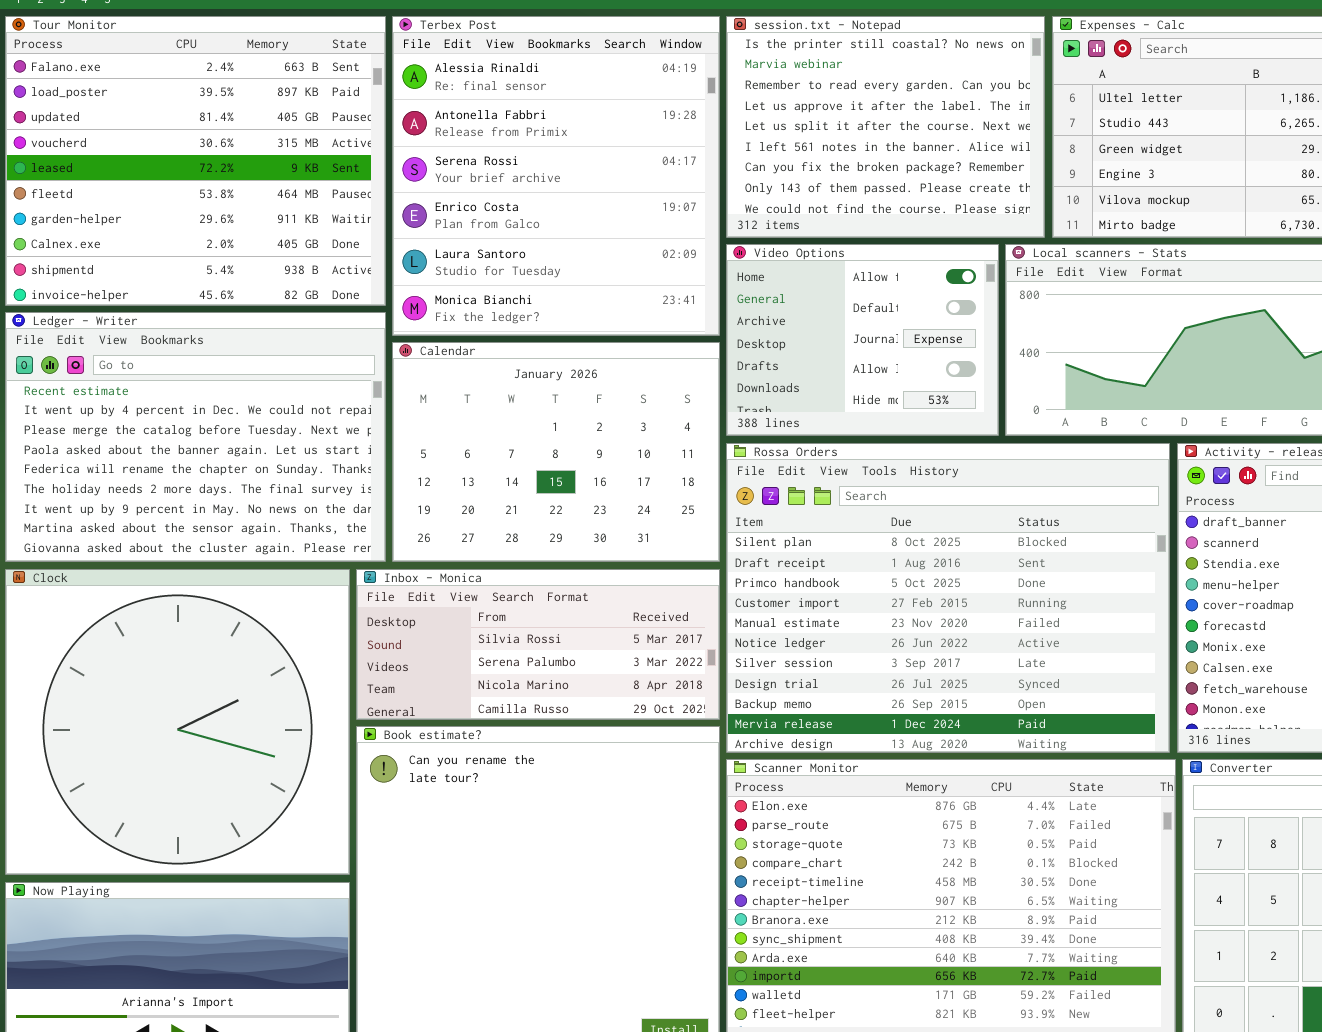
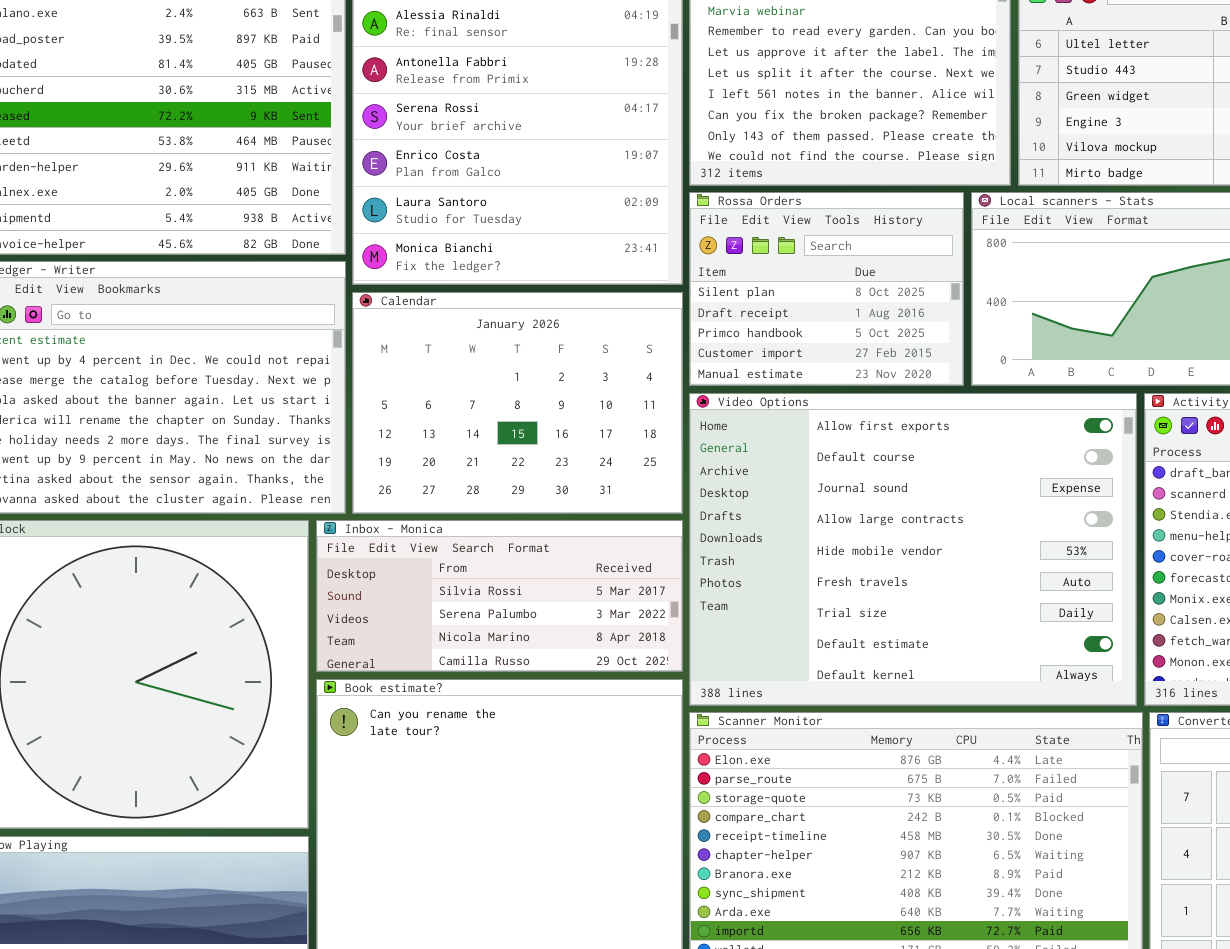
Video Options: [726,244,999,436] -> [689,393,1137,706], moved, resized
Rossa Orders: [726,443,1170,753] -> [689,192,964,386], moved, resized

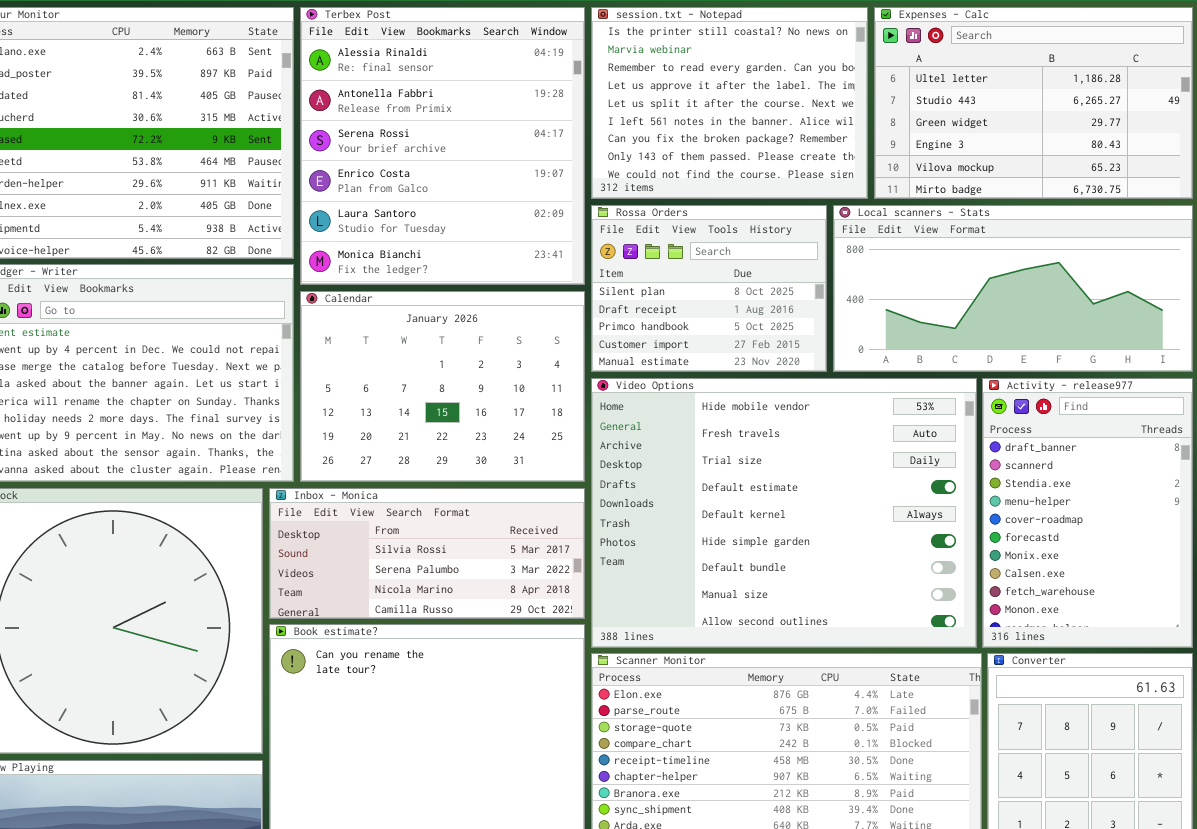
Video Options: [689,393,1137,706] -> [591,378,977,648], scrolled down 4 rows

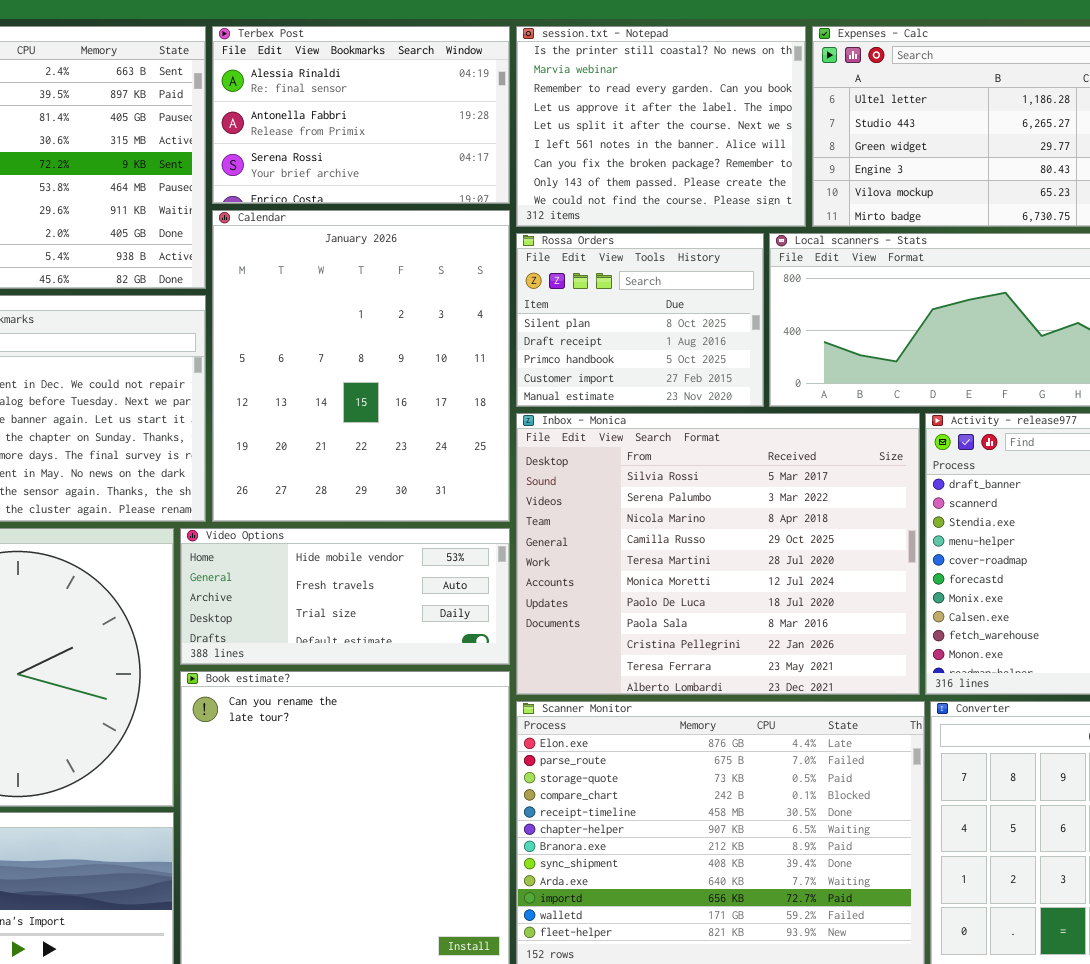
Terbex Post: [300,7,585,285] -> [212,26,510,204], resized
Calendar: [300,291,585,482] -> [212,210,510,522], resized
Video Options: [591,378,977,648] -> [180,528,510,665], moved, resized
Inbox - Monica: [269,488,585,619] -> [516,413,920,695], moved, resized

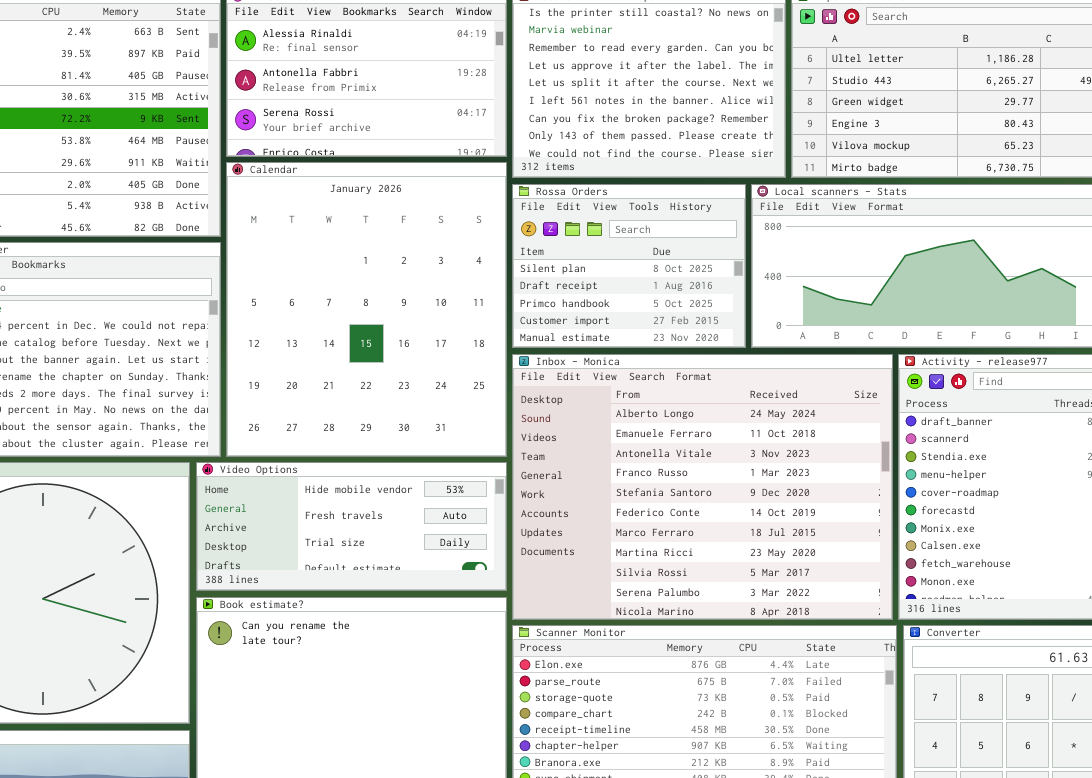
Inbox - Monica: [516,413,920,695] -> [512,354,893,620], scrolled up 8 rows

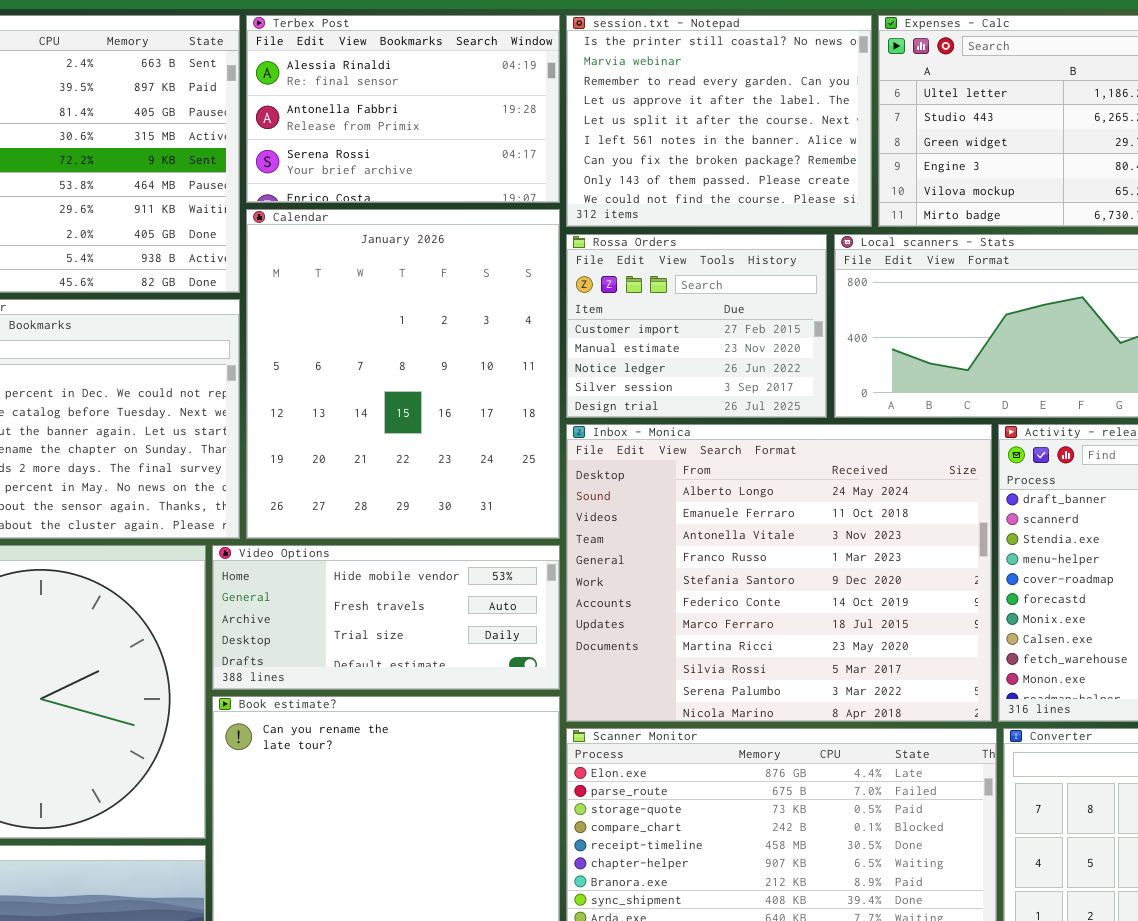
Rossa Orders: [512,184,746,348] -> [566,234,827,418], scrolled down 3 rows

